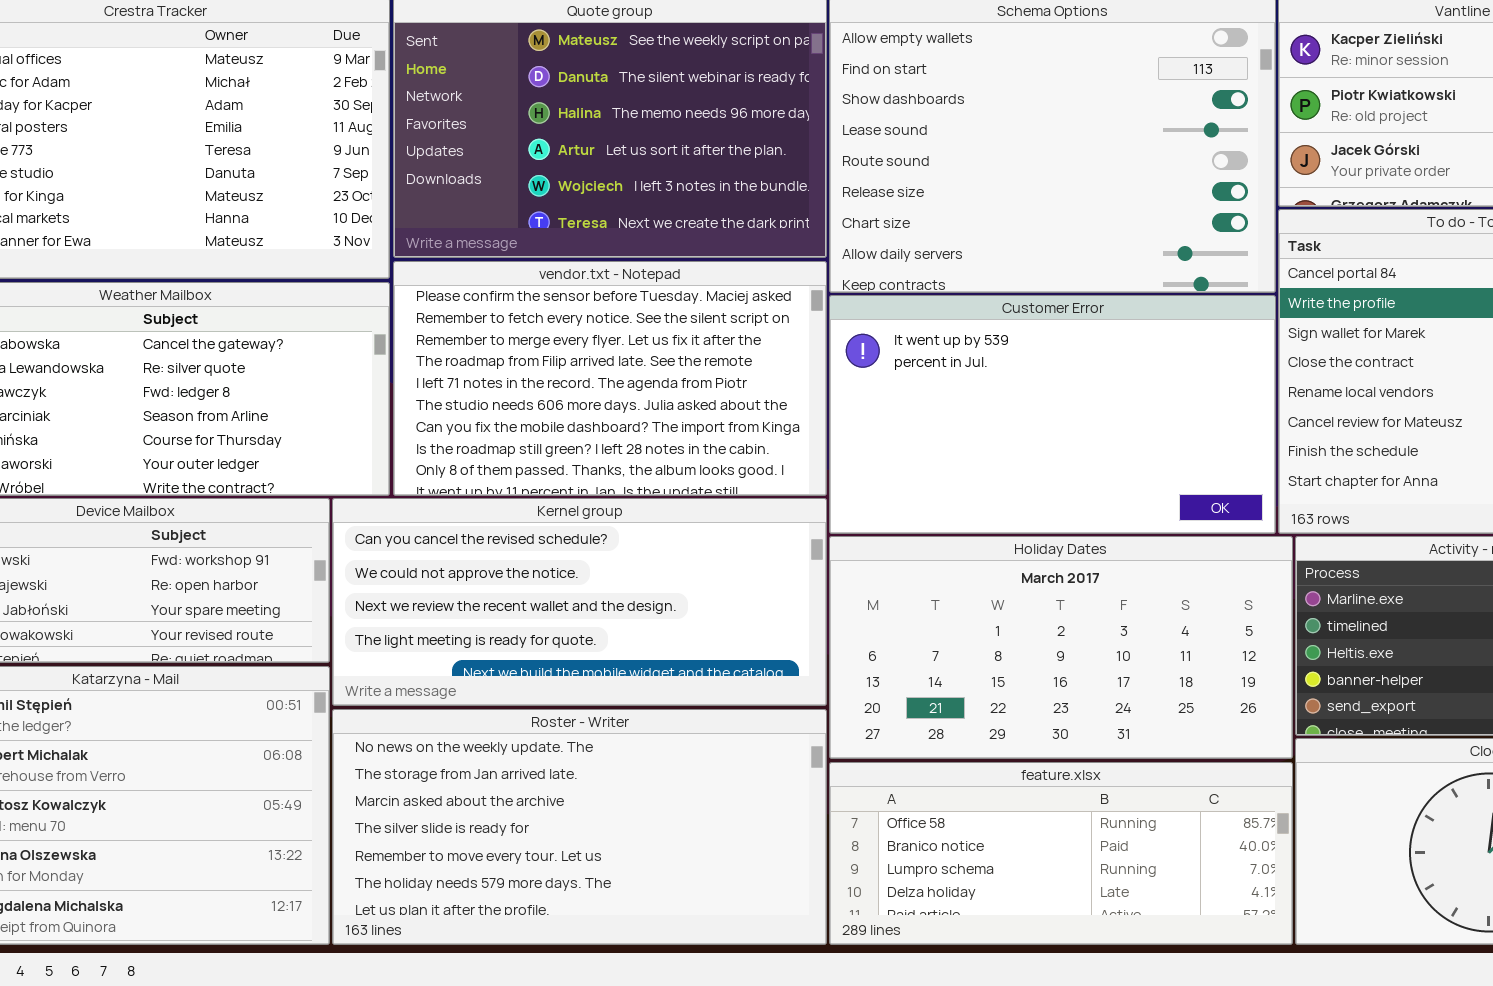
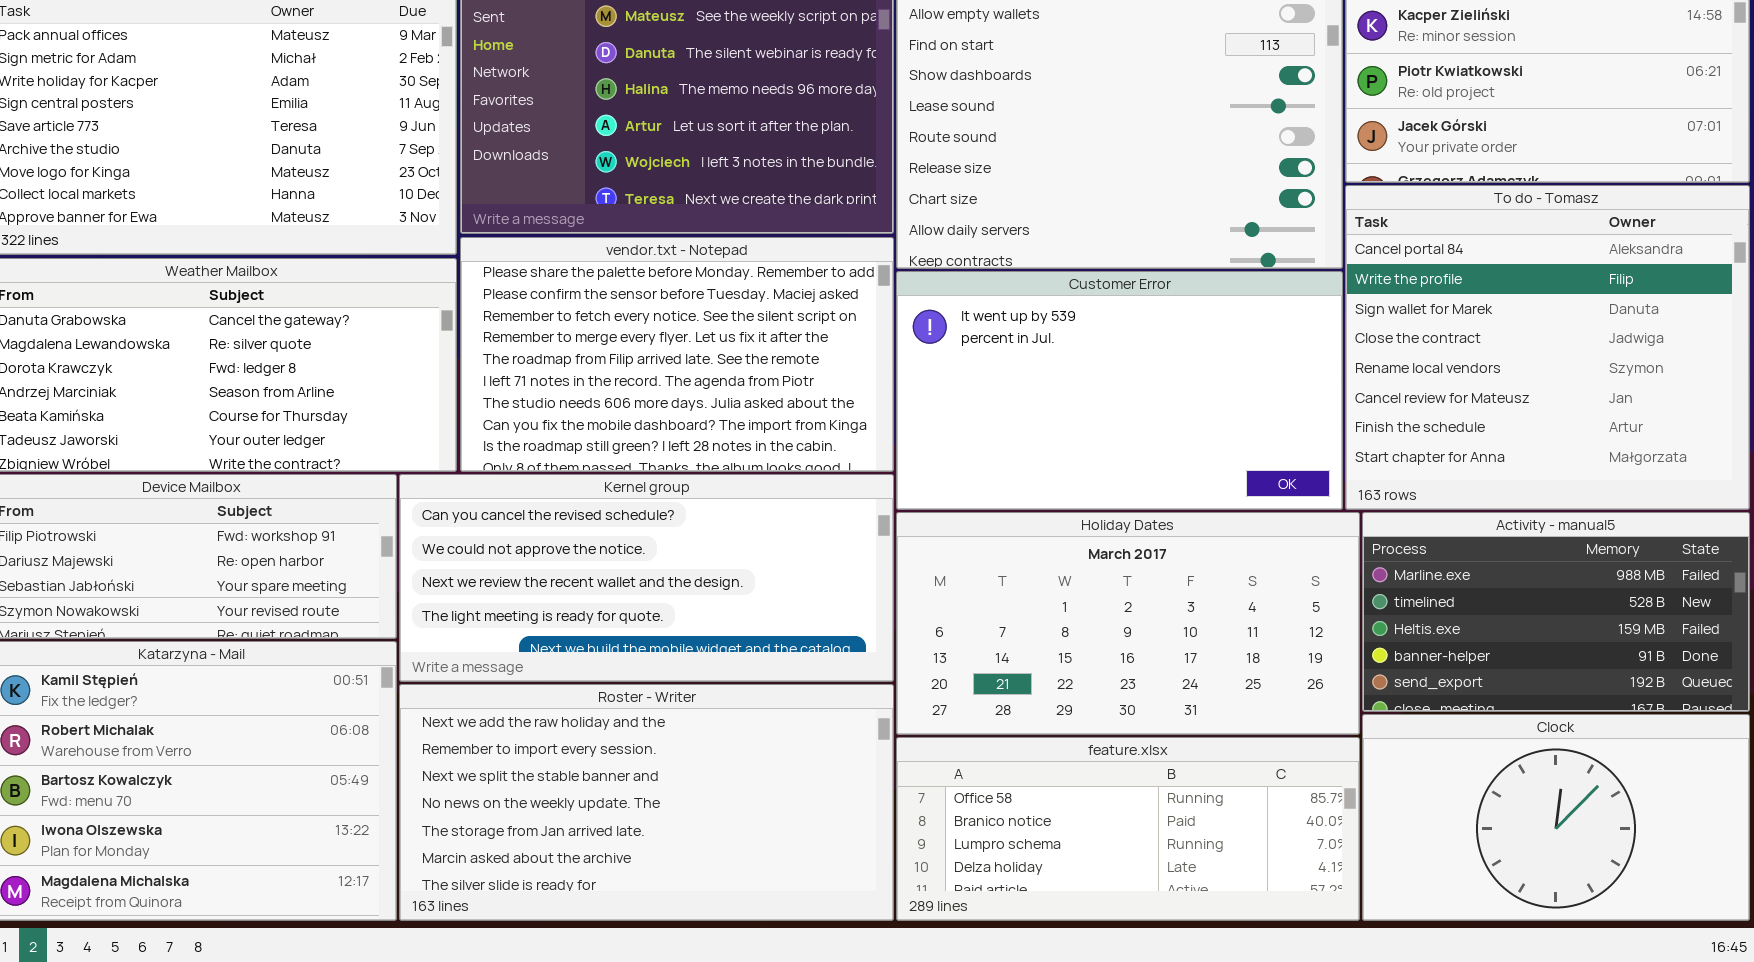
vendor.txt - Notepad: [393,261,827,496] -> [460,237,894,472], scrolled up 1 row
Roster - Writer: [332,709,827,945] -> [399,684,894,921], scrolled up 3 rows

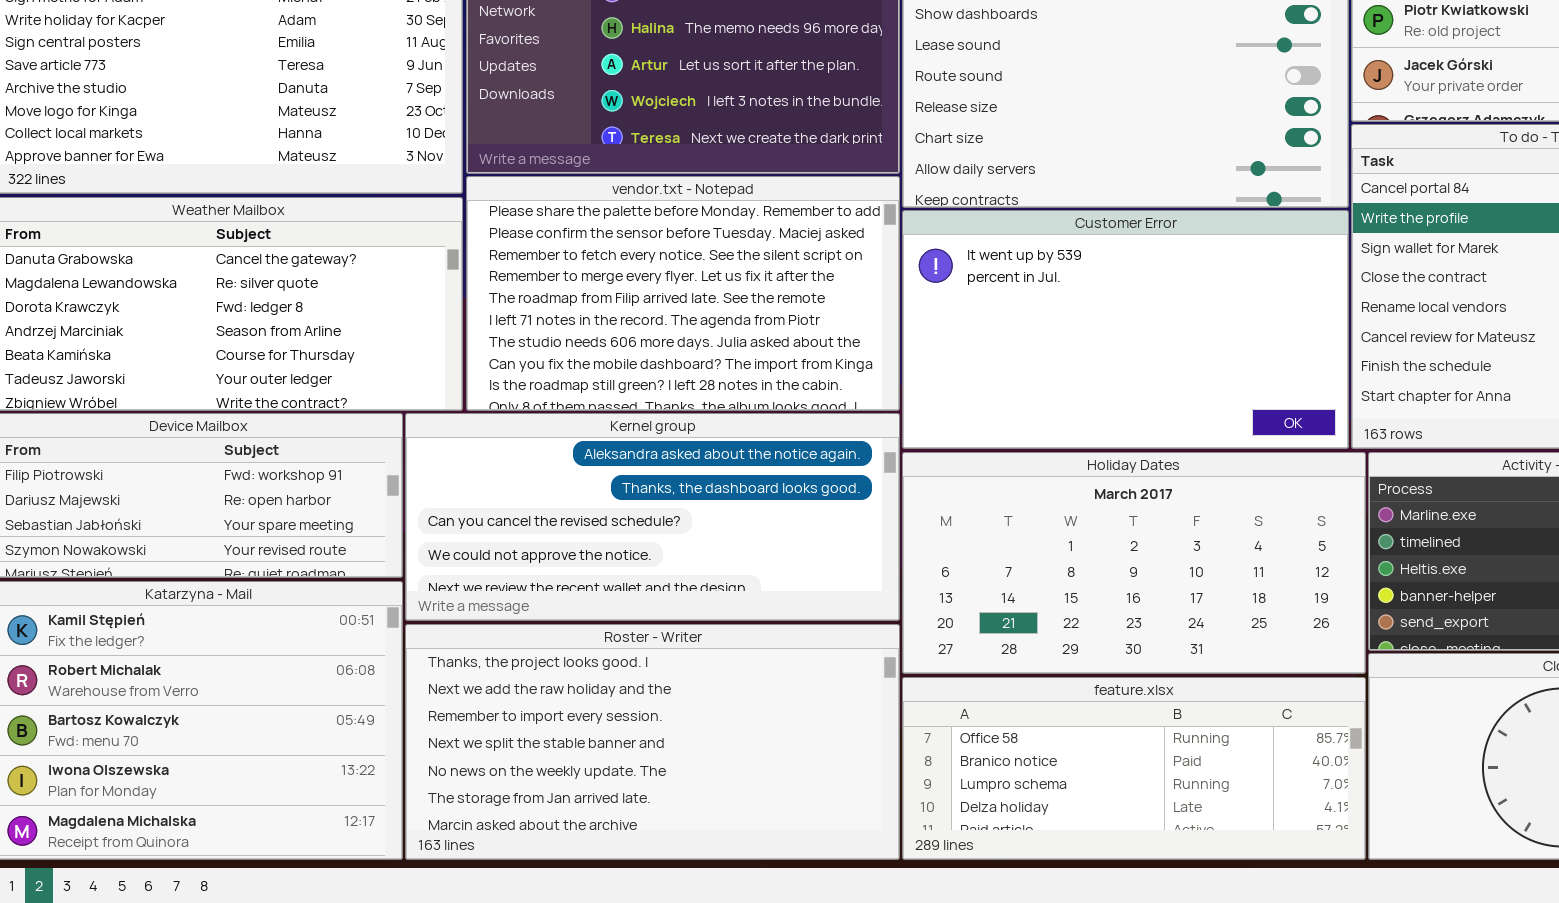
Kernel group: [399,474,894,682] -> [405,413,900,621], scrolled up 2 rows
Roster - Writer: [399,684,894,921] -> [405,624,900,860], scrolled up 1 row

